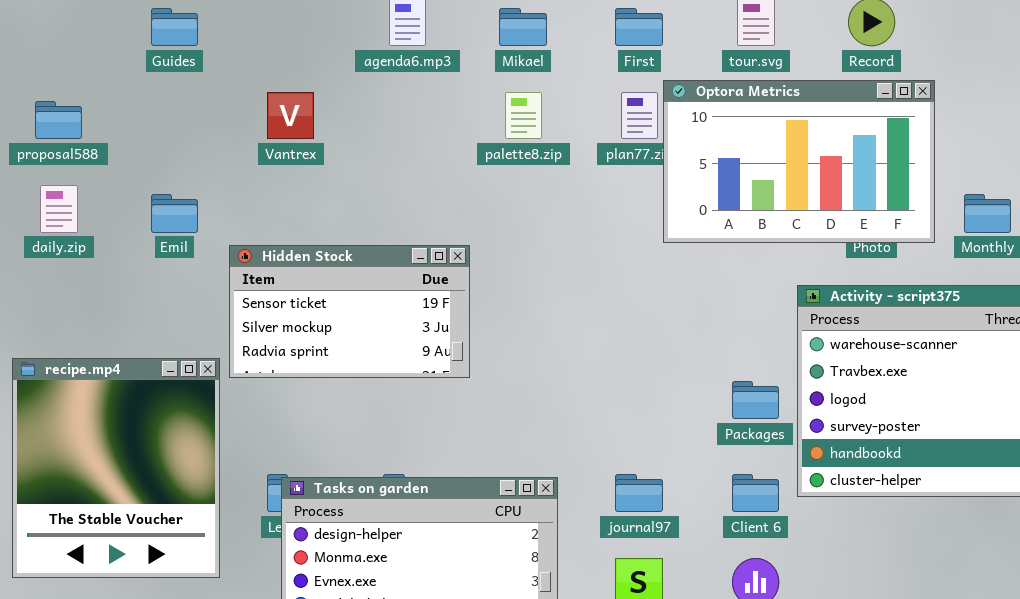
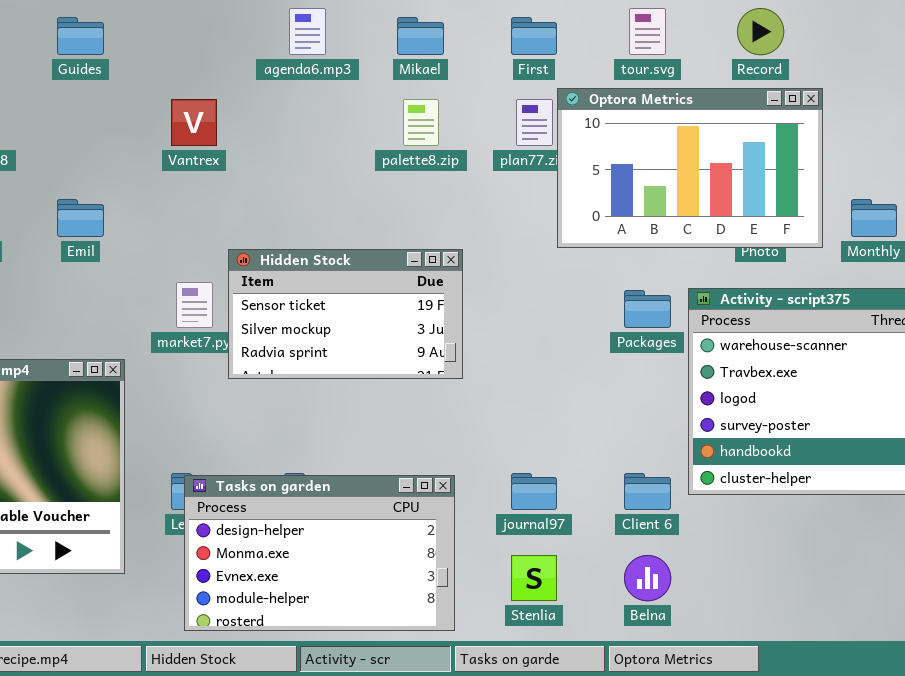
Hidden Stock: [229,245,470,378] -> [228,249,463,379], moved
Packages: [732,381,779,419] -> [624,290,671,328], moved

